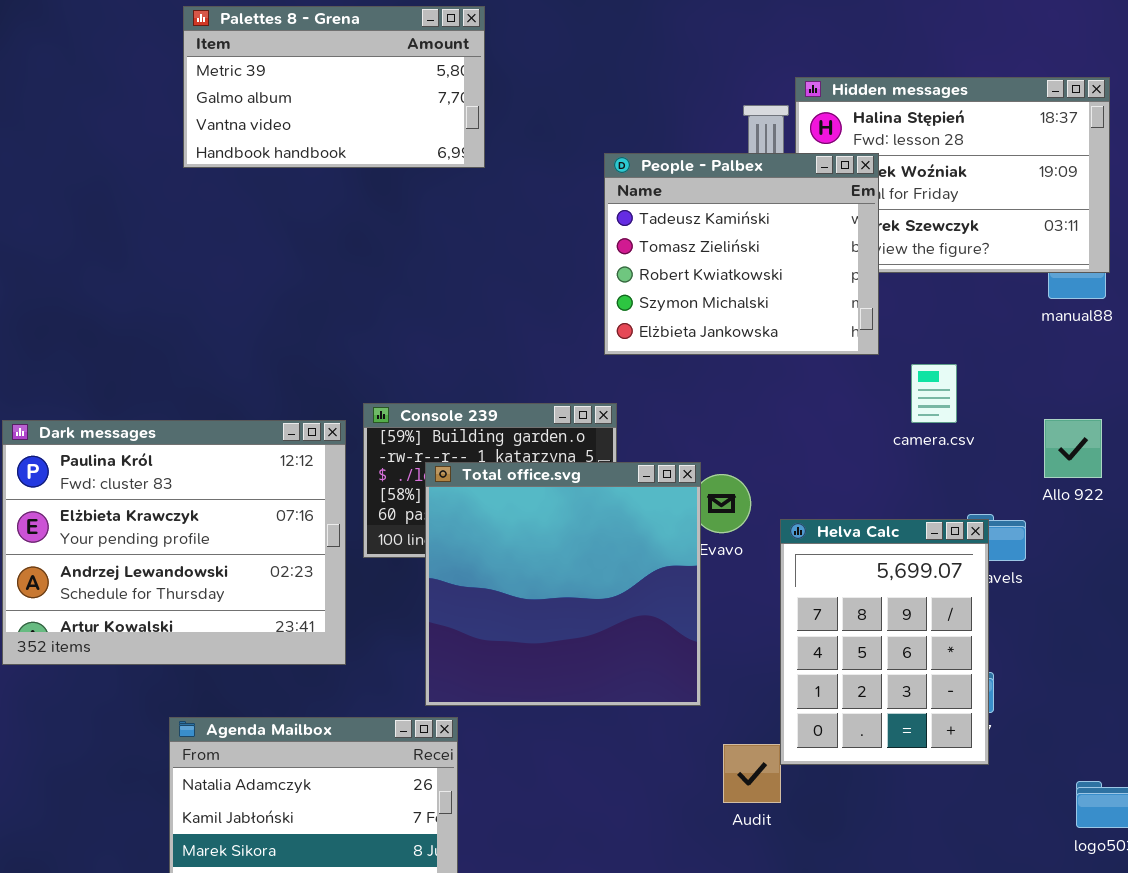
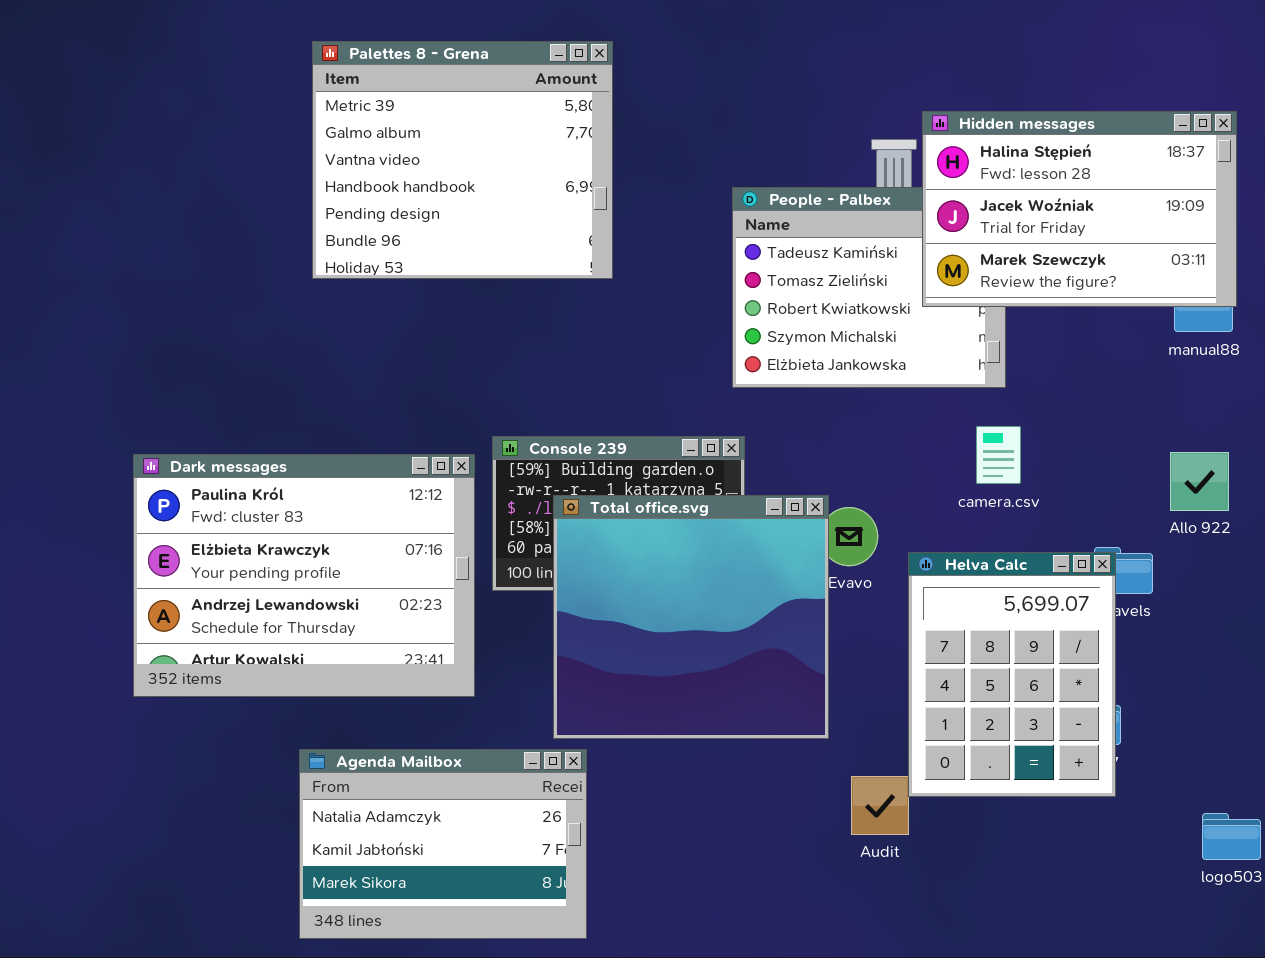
Palettes 8 - Grena: [183,6,485,168] -> [312,41,613,279], resized
Hidden messages: [795,77,1110,273] -> [922,111,1237,307], raised
camera.csv: [911,364,957,423] -> [976,426,1021,484], moved

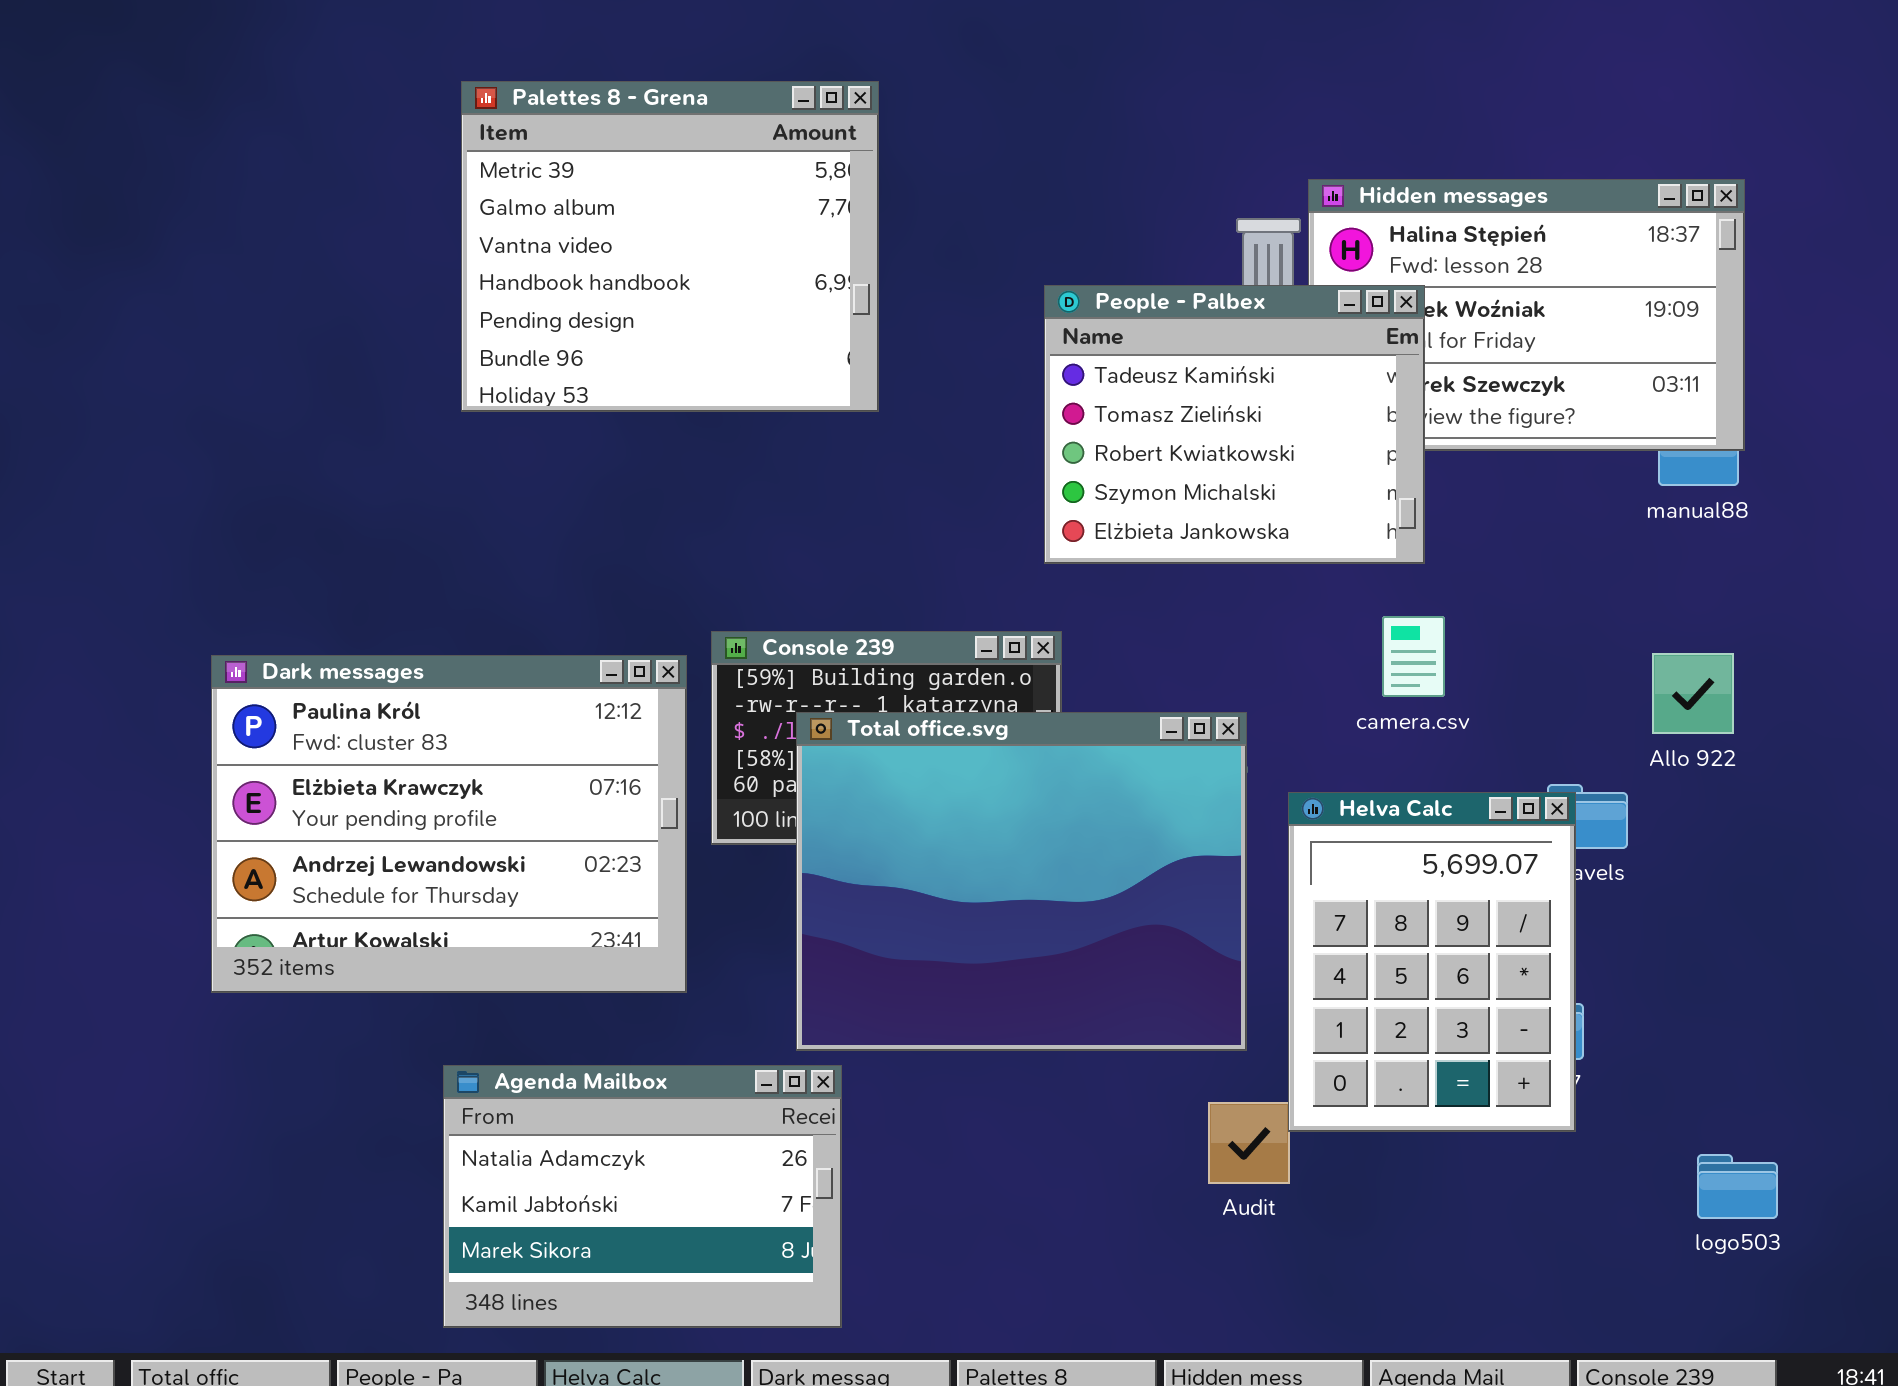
People - Palbex: [732,187,1006,388] -> [1044,285,1425,564], raised
Total office.svg: [553,495,829,739] -> [796,712,1247,1051], resized

